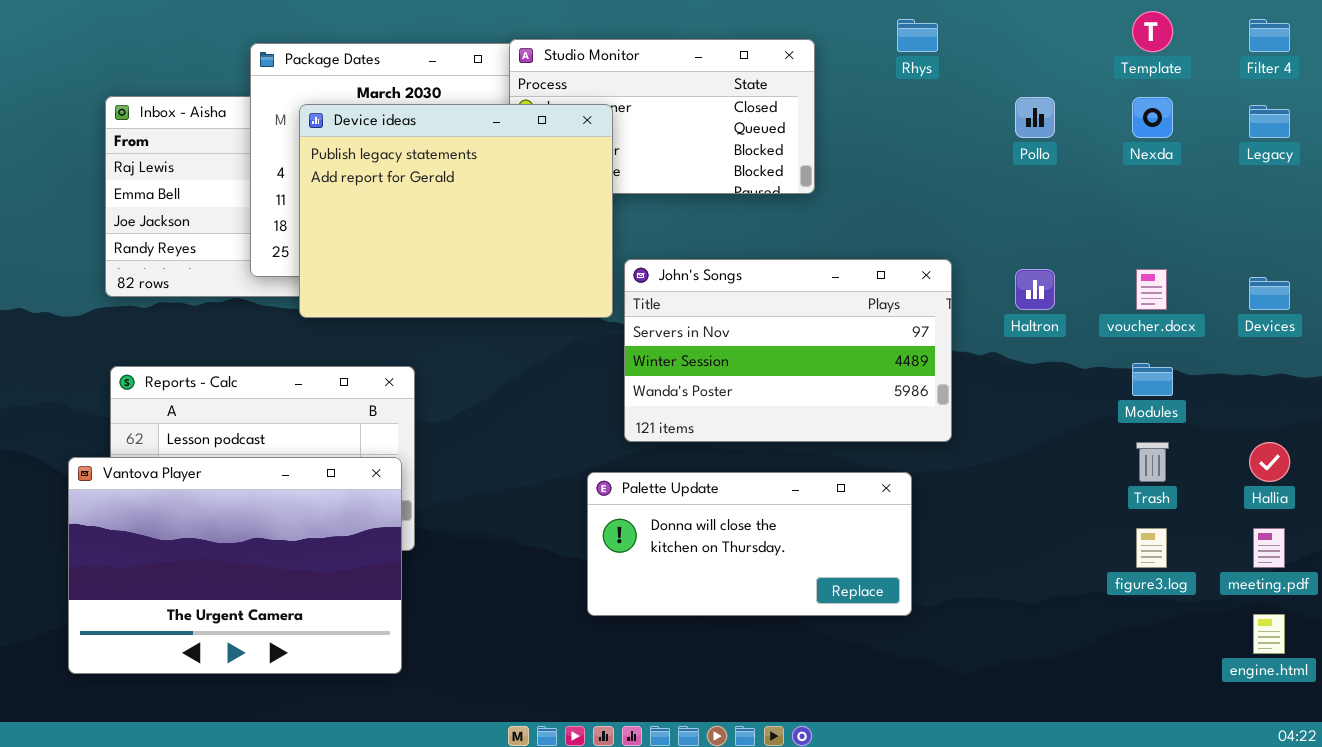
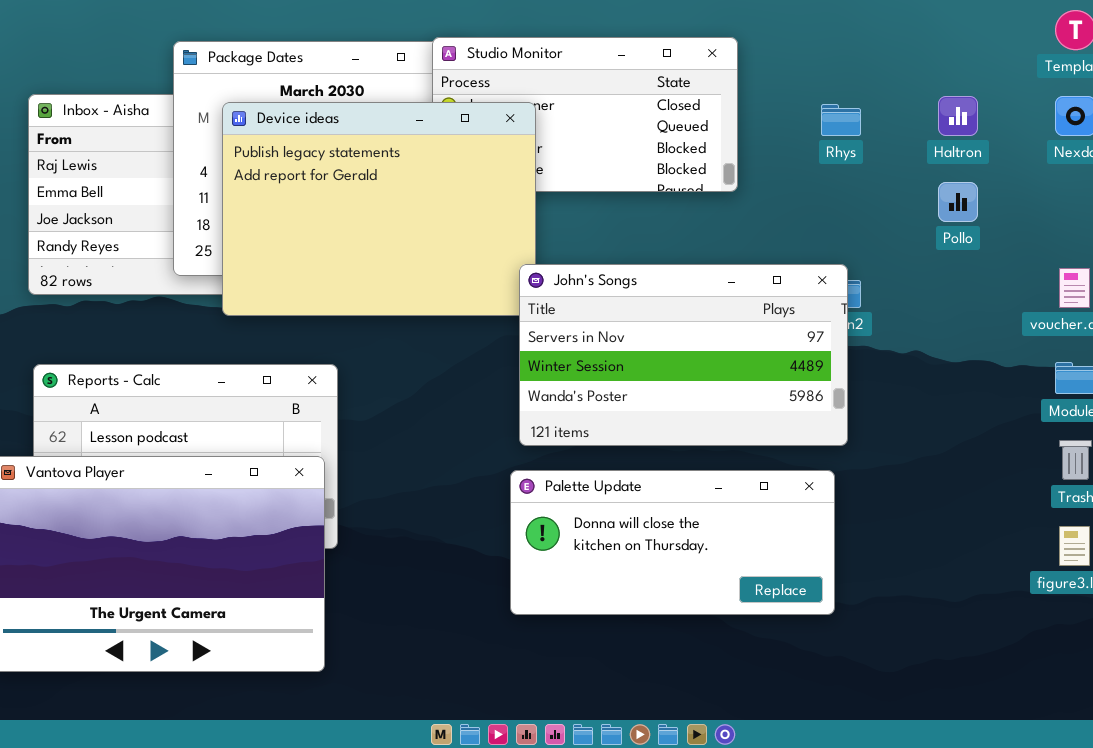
Rhys: [897,19,938,52] -> [821,104,861,136], moved
Pollo: [1015,97,1055,138] -> [938,182,978,222], moved
John's Songs: [624,259,952,442] -> [519,264,848,446], moved
Haltron: [1015,269,1055,310] -> [938,96,978,136], moved

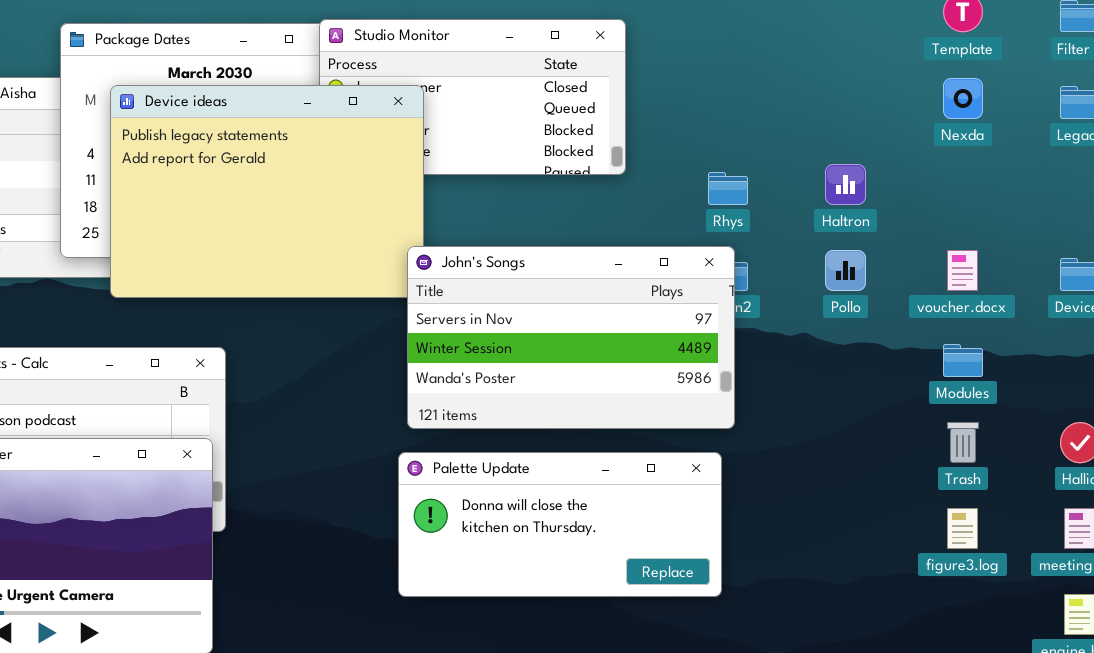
Haltron: [938,96,978,136] -> [825,164,866,205], moved
Rhys: [821,104,861,136] -> [708,172,748,205], moved
Pollo: [938,182,978,222] -> [825,250,866,291], moved

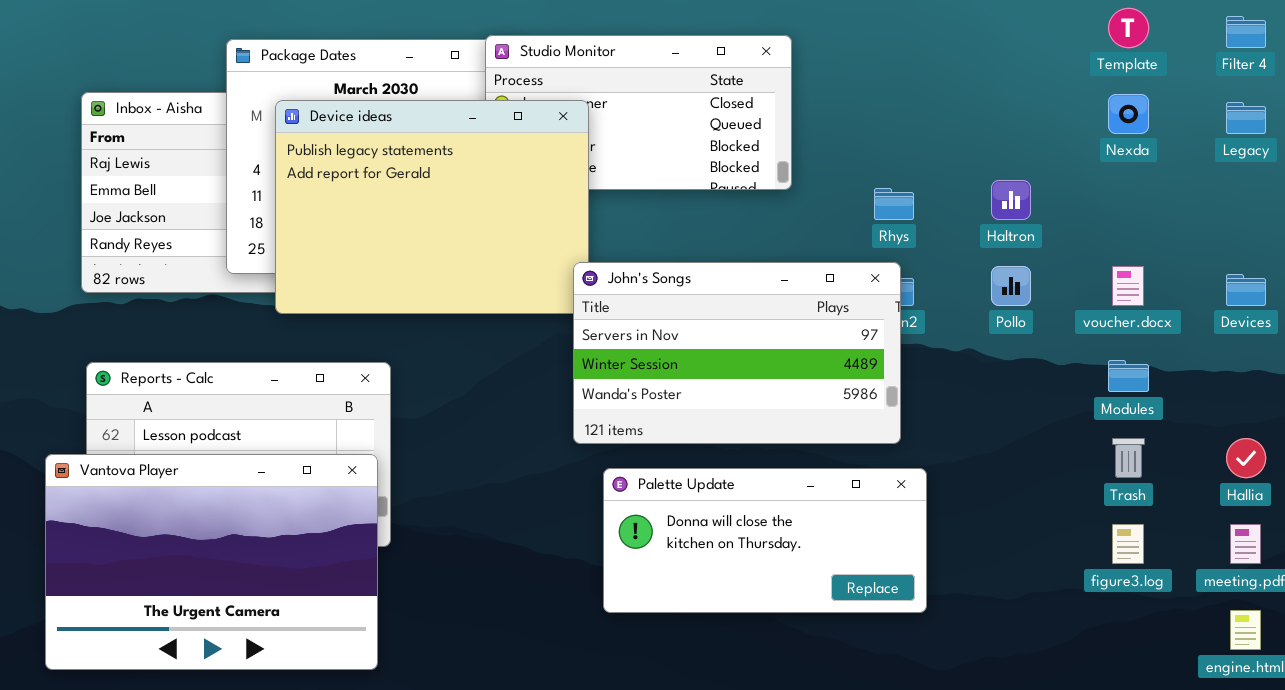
Palette Update: [398,452,722,597] -> [603,468,927,613], moved

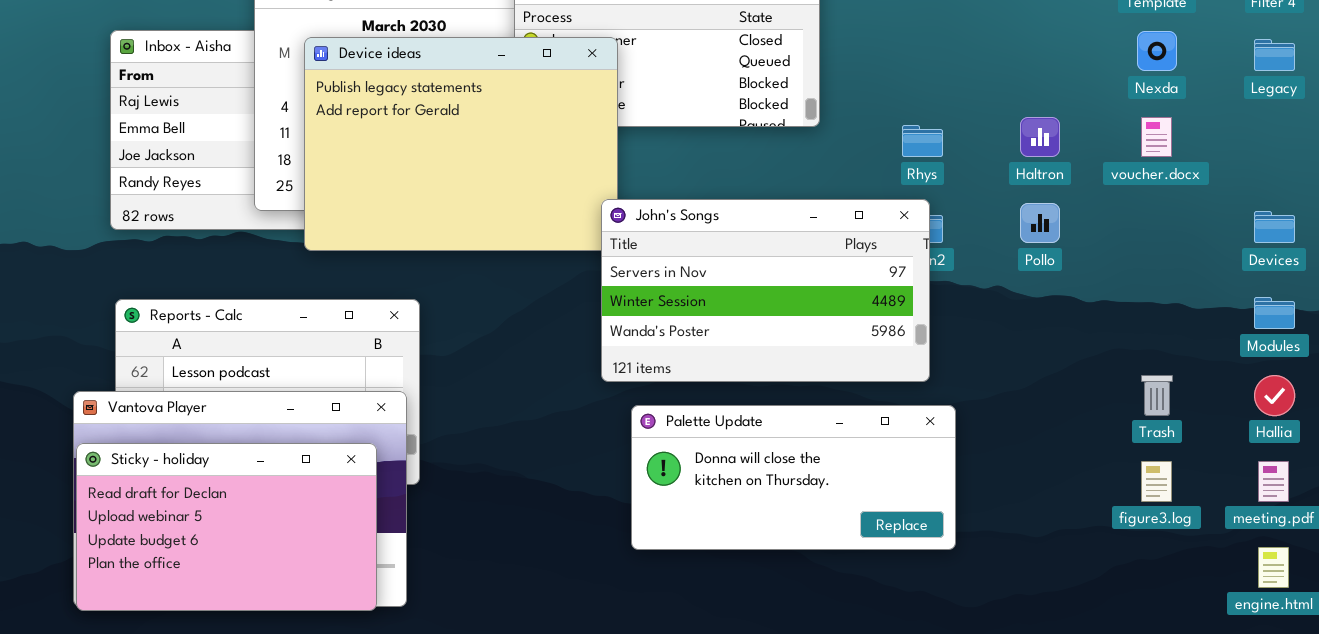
voucher.docx: [1112,266,1144,306] -> [1141,117,1172,157], moved
Modules: [1108,360,1149,392] -> [1254,297,1295,329], moved
Sticky - holiday: none -> [76,443,377,611], opened

